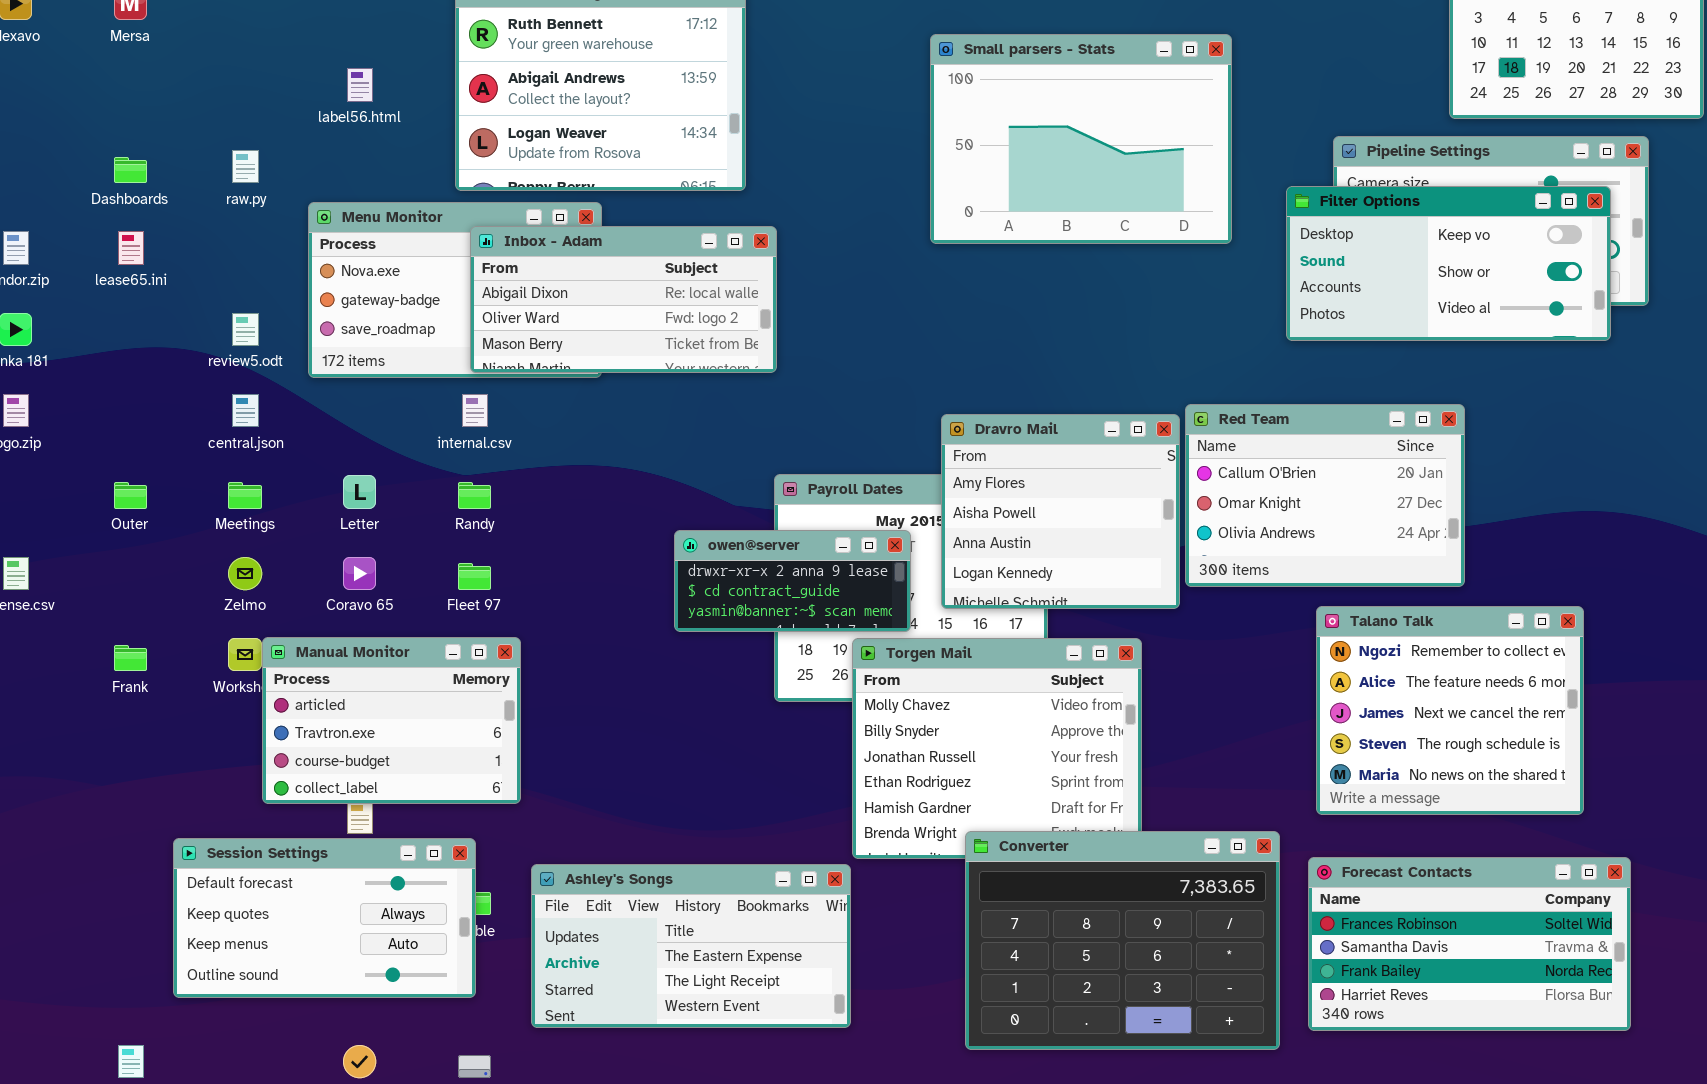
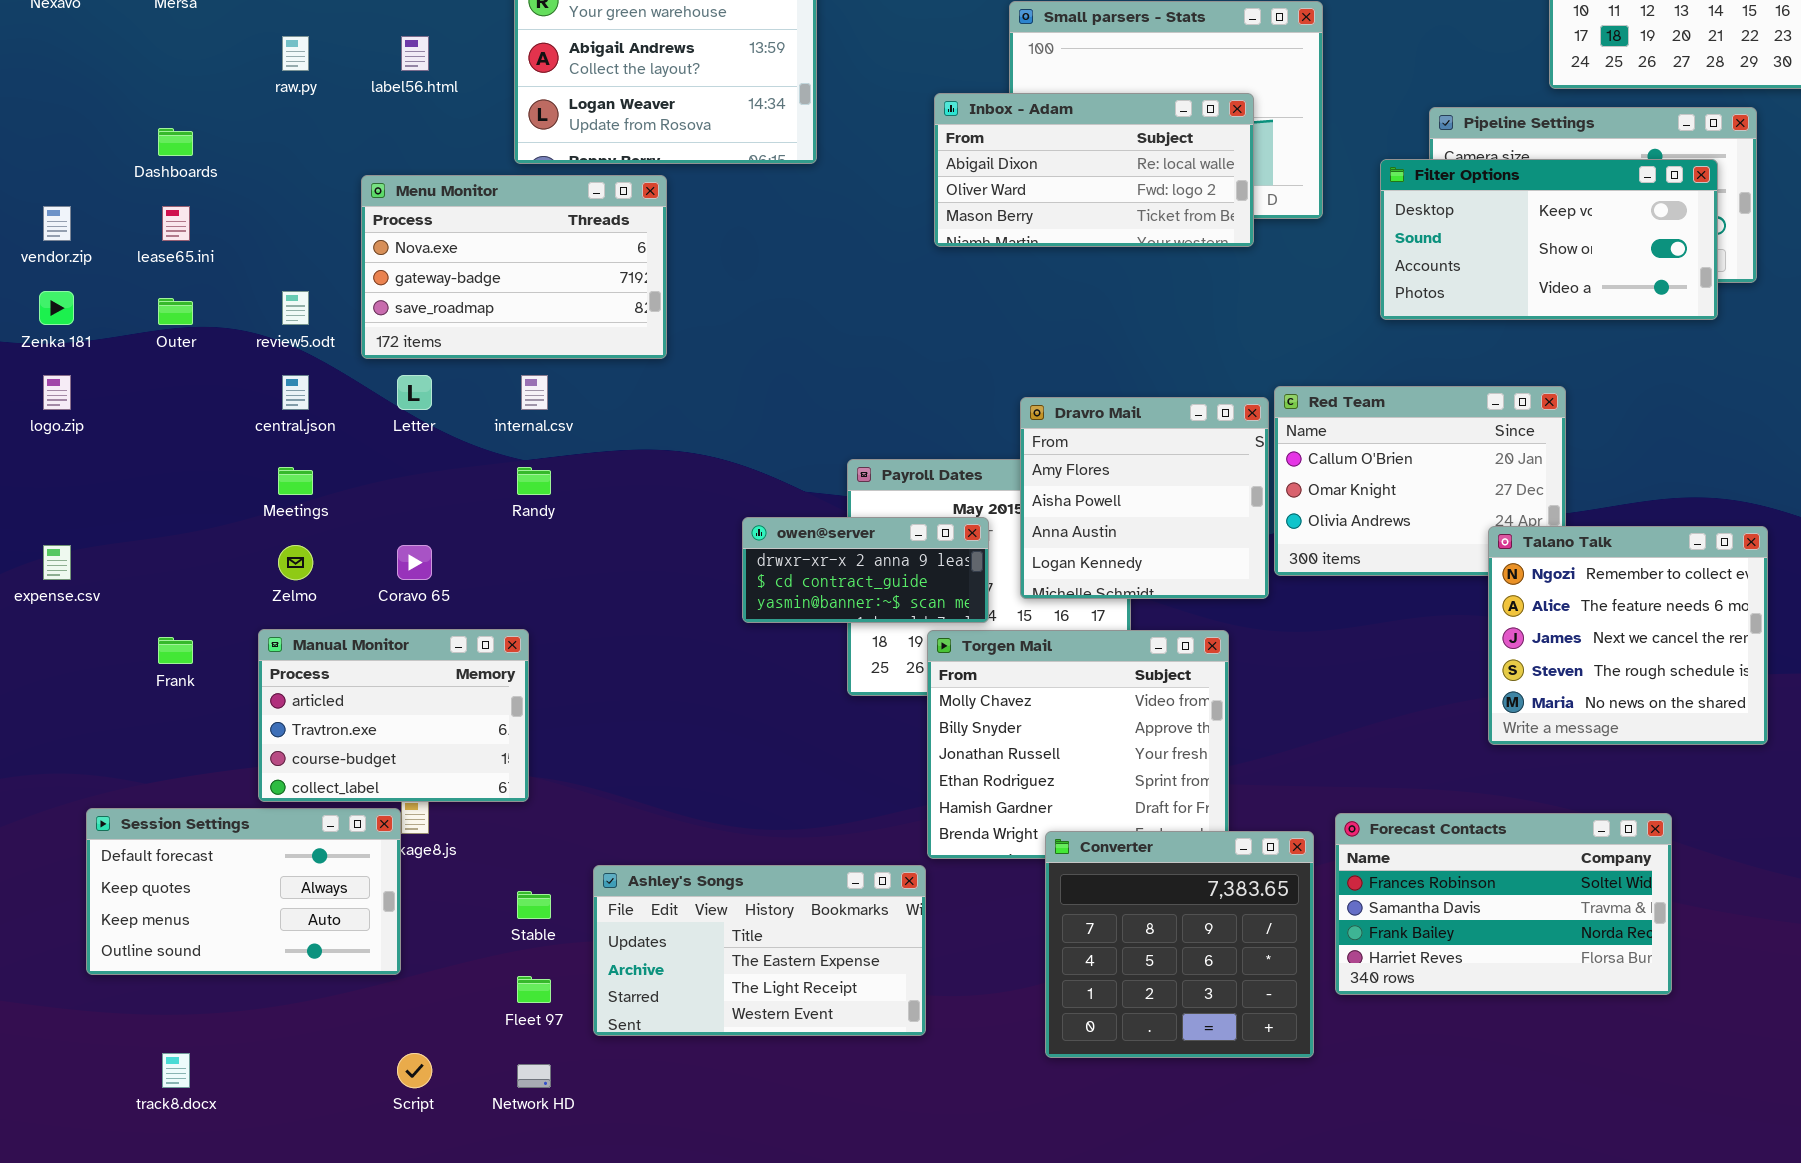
raw.py: [232,150,259,183] -> [282,36,309,71], moved
Inbox - Adam: [470,226,777,373] -> [934,93,1254,247], moved
Letter: [343,475,376,509] -> [397,375,432,410], moved
Outer: [114,482,147,509] -> [158,298,193,325], moved
Fleet 97: [458,563,491,590] -> [517,976,551,1003], moved
Talano Talk: [1316,606,1584,815] -> [1488,526,1768,745], moved
Manual Monitor: [262,637,521,804] -> [258,629,529,802], moved
Converter: [965,831,1280,1050] -> [1045,831,1314,1058], resized
Session Settings: [173,838,476,998] -> [86,808,401,975], moved
Forecast Contacts: [1308,857,1631,1031] -> [1335,813,1672,995], moved

